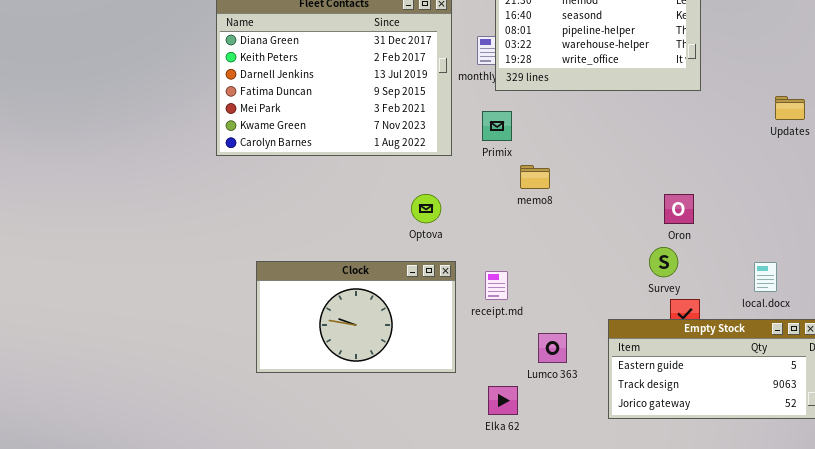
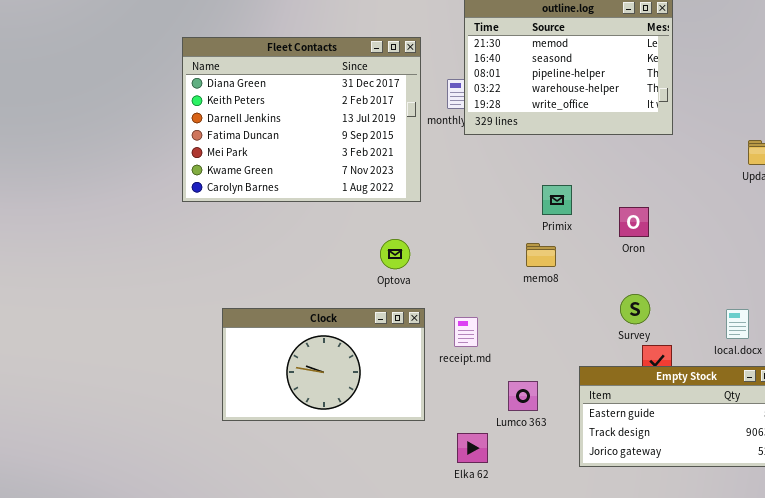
Primix: [482,111,512,141] -> [542,185,572,215], moved
memo8: [520,165,550,189] -> [526,243,556,267], moved
Oron: [664,194,694,224] -> [619,207,649,237], moved

